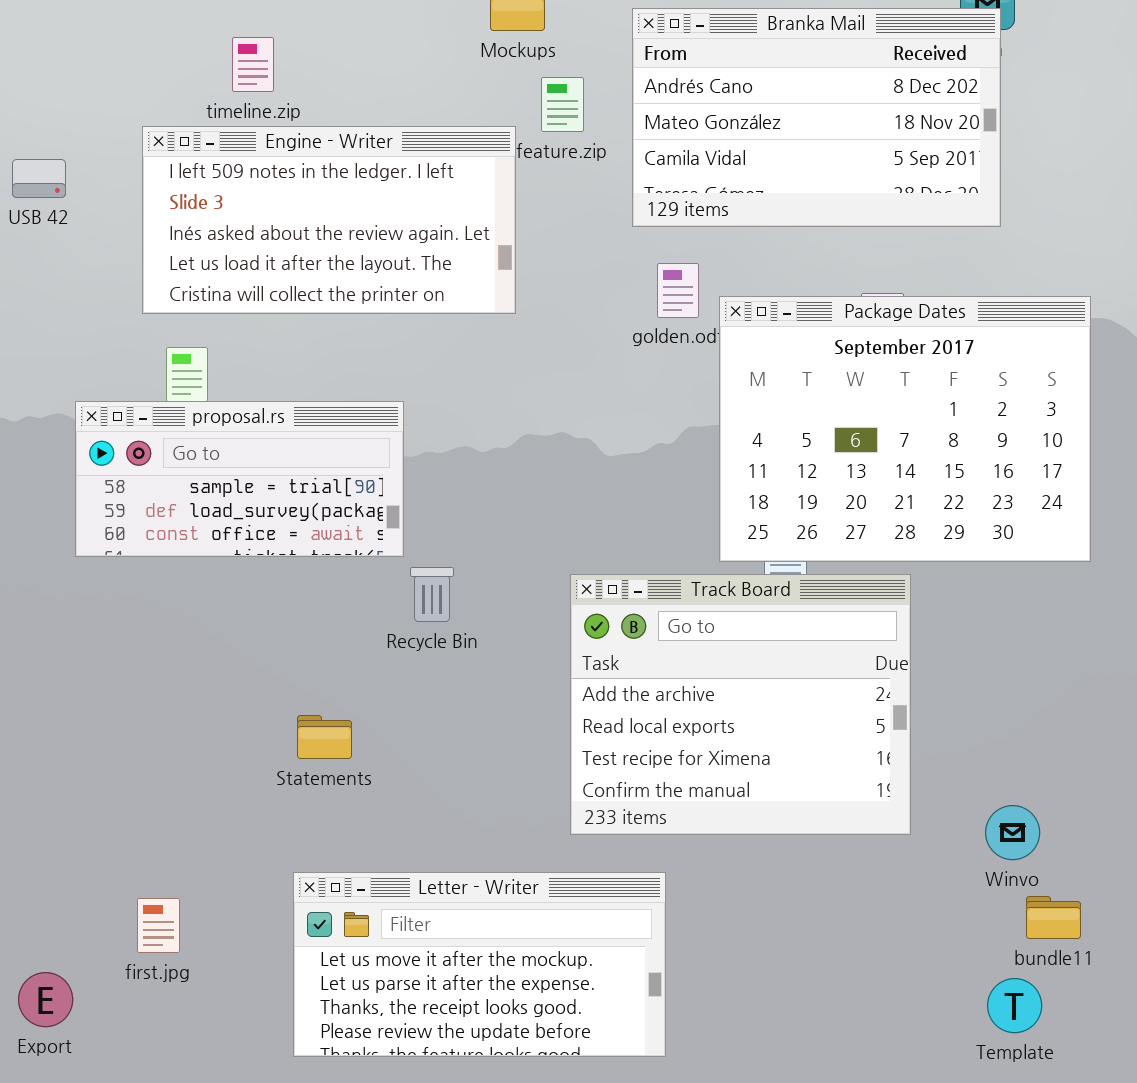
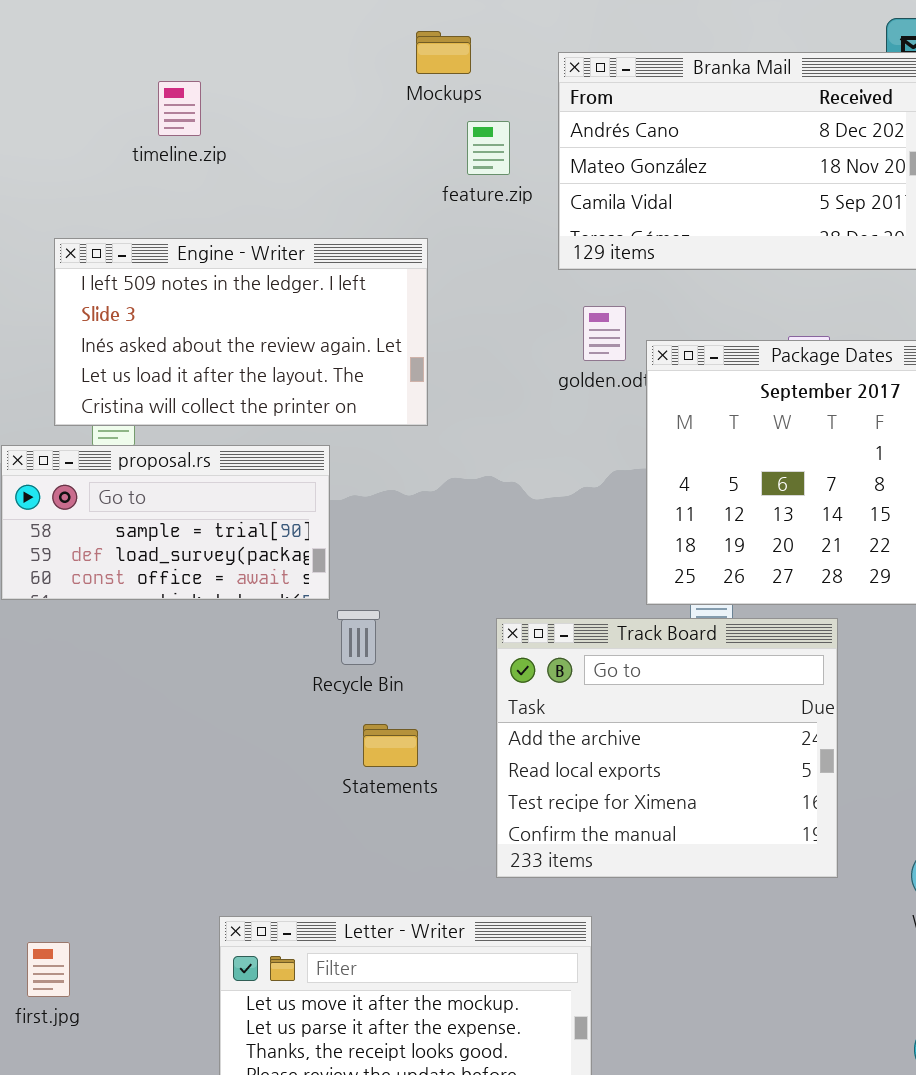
Engine - Writer: [142,126,516,314] -> [54,238,428,426], moved
Statements: [297,715,352,759] -> [363,724,418,767], moved
first.jpg: [137,898,180,953] -> [27,942,70,997], moved

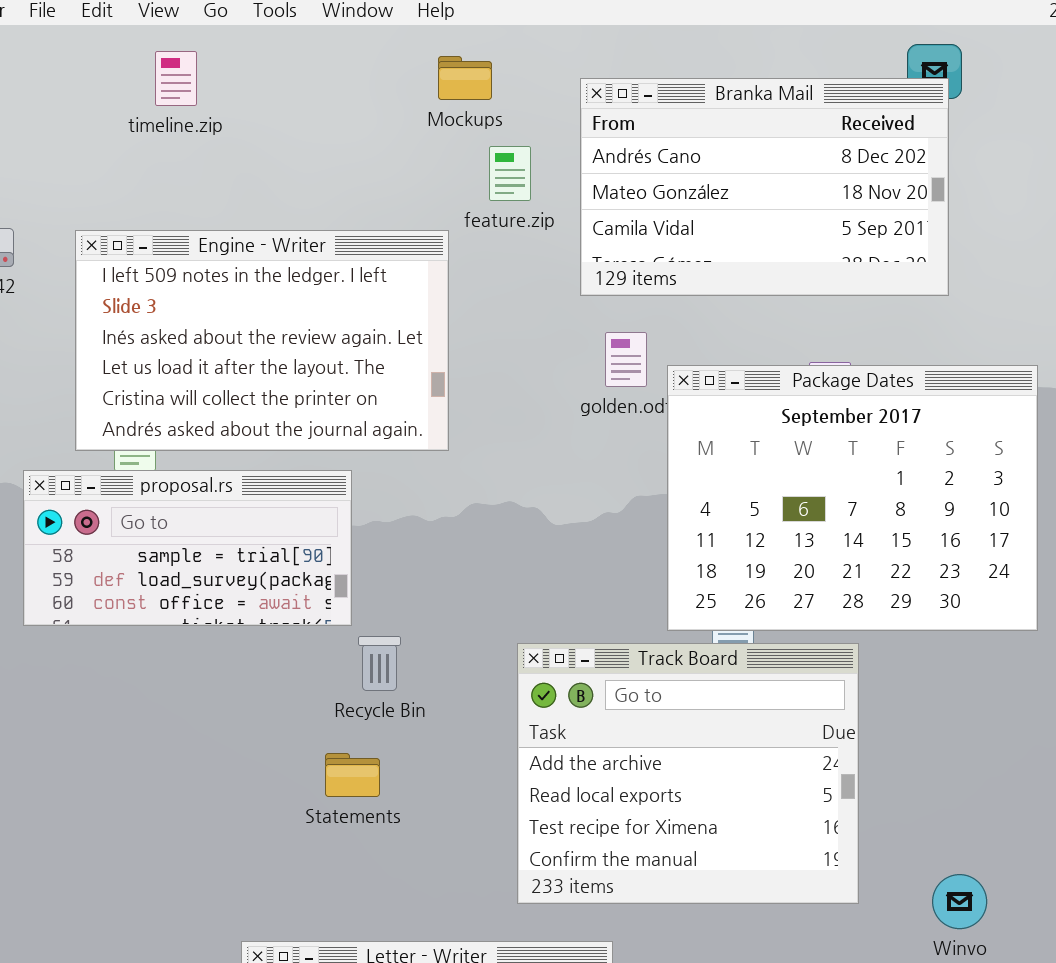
timeline.zip: [158,81,201,136] -> [155,51,197,106], moved
Engine - Writer: [54,238,428,426] -> [75,230,449,451], resized
Statements: [363,724,418,767] -> [325,753,380,797], moved

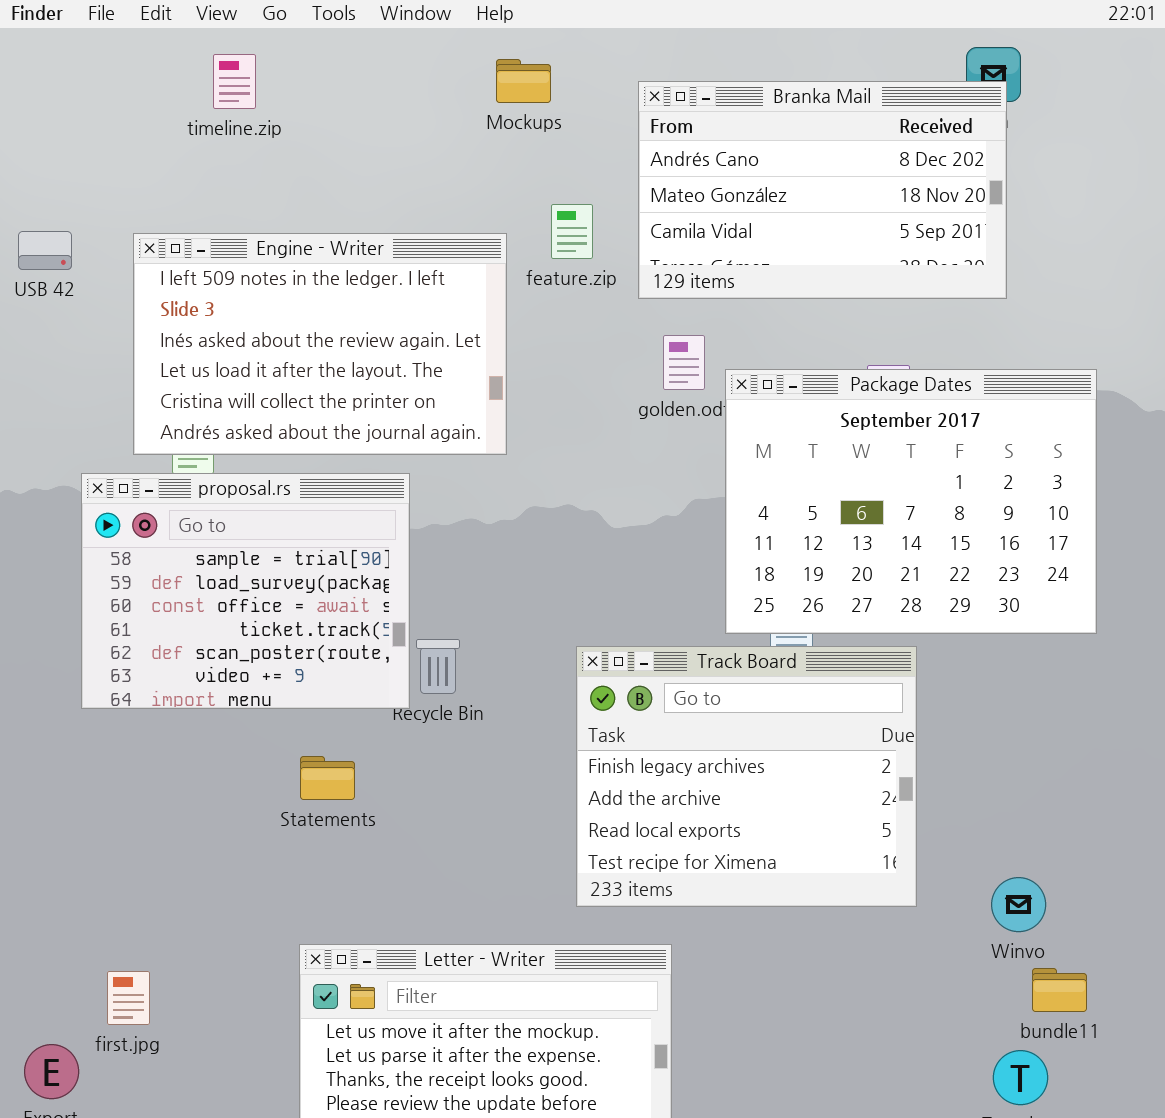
feature.zip: [489,146,531,201] -> [551,204,593,259], moved
proposal.rs: [23,470,352,626] -> [81,473,410,709], resized
Track Board: [517,643,859,904] -> [576,646,917,907], scrolled up 1 row
Statements: [325,753,380,797] -> [300,756,355,800], moved

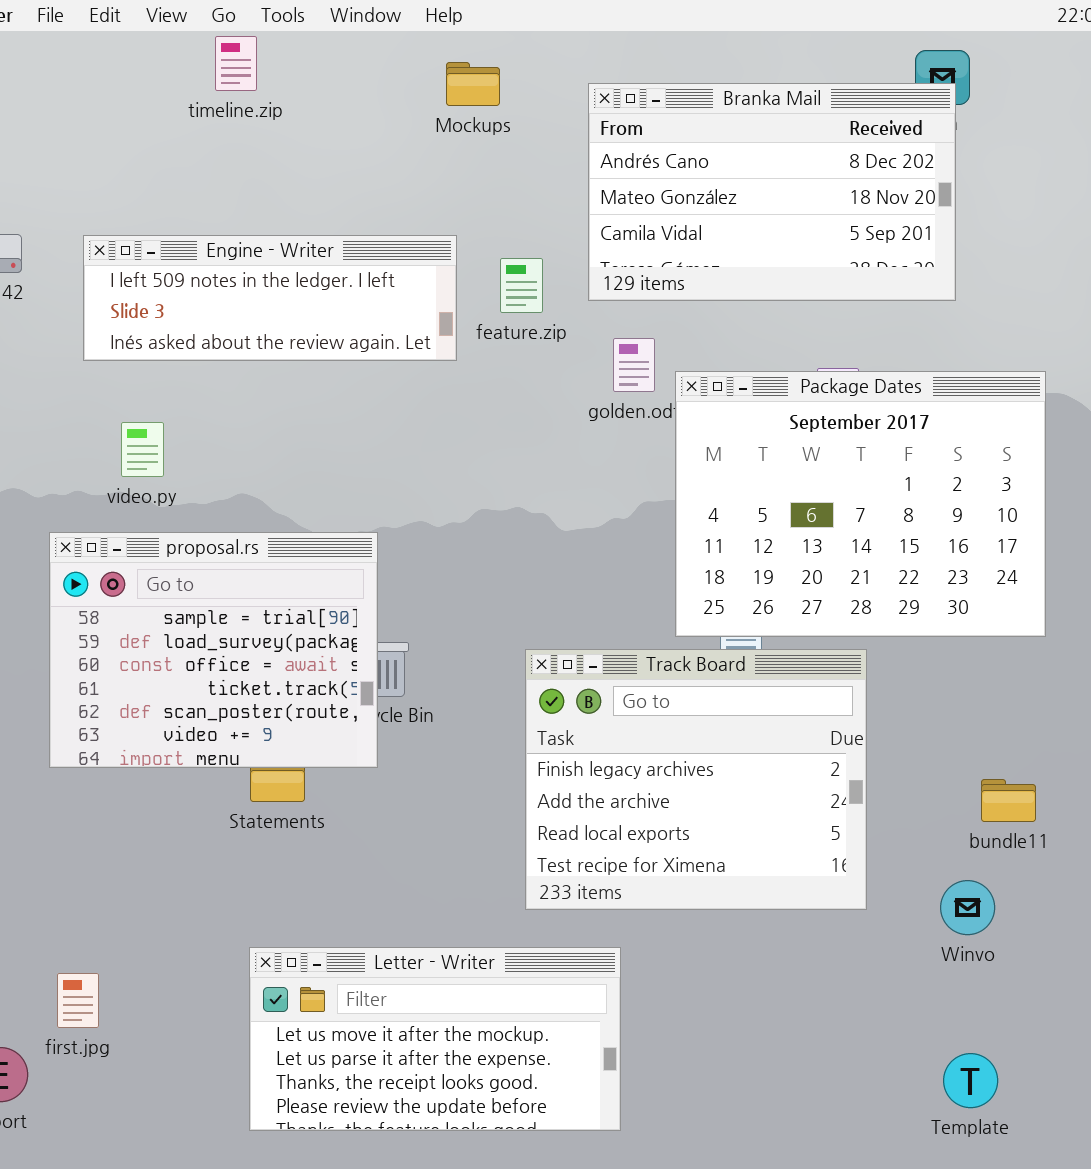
timeline.zip: [213,54,256,109] -> [215,36,257,91], moved
feature.zip: [551,204,593,259] -> [500,258,543,313], moved
Engine - Writer: [133,233,507,455] -> [83,235,457,361], resized
proposal.rs: [81,473,410,709] -> [49,532,378,768], moved
bundle11: [1032,968,1087,1012] -> [981,779,1036,822], moved

